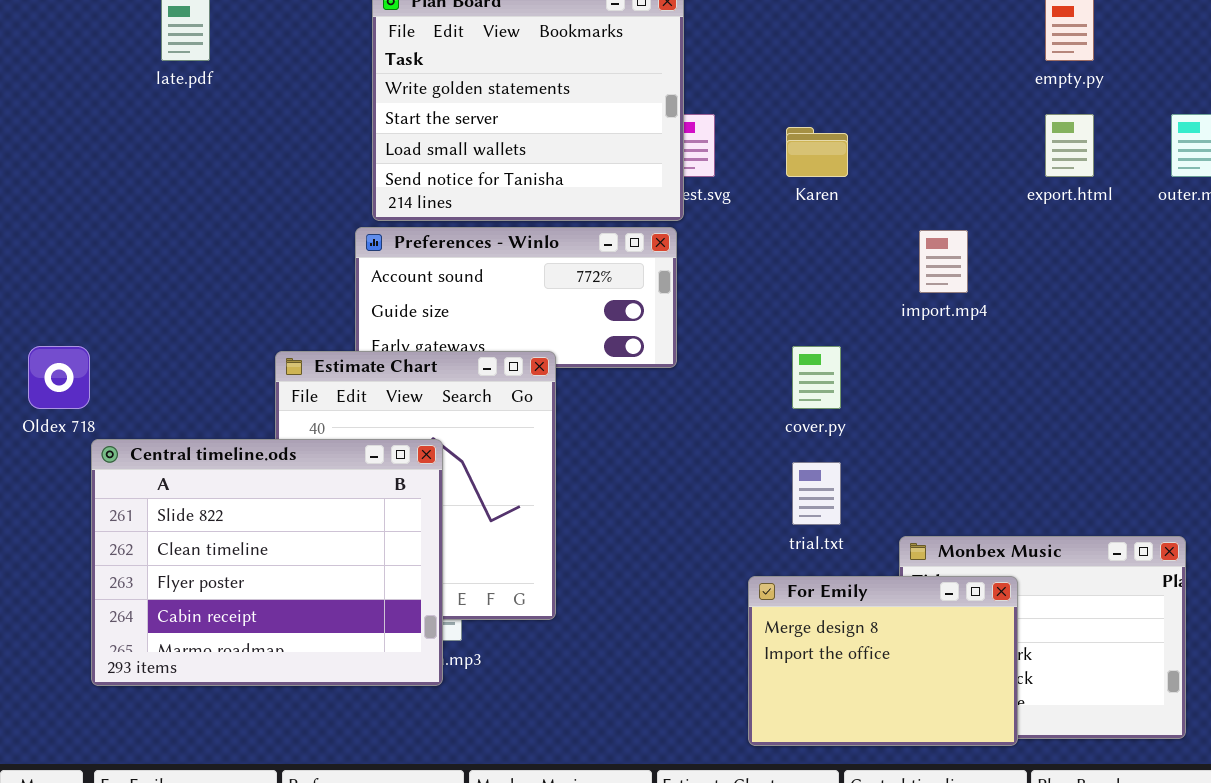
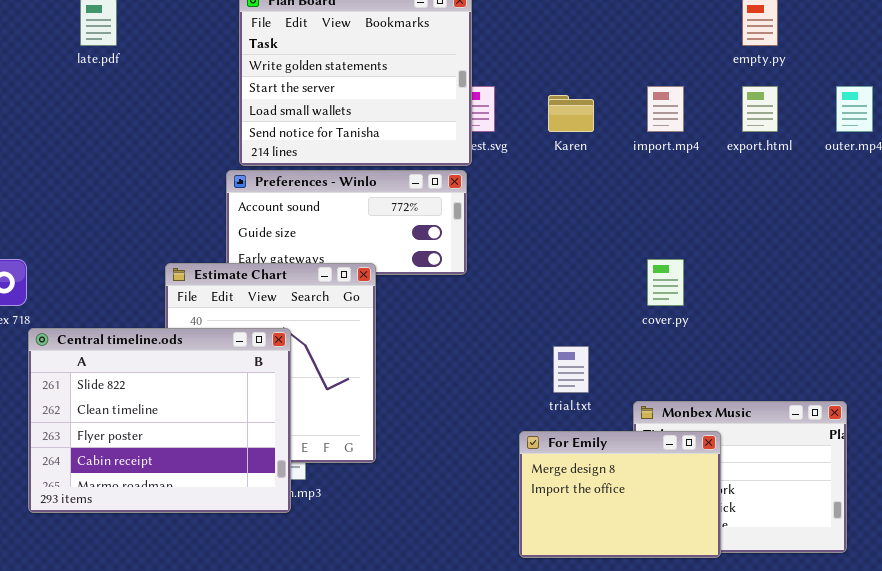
import.mp4: [919,230,968,293] -> [647,86,684,132], moved
cover.py: [792,346,841,409] -> [647,259,684,306], moved

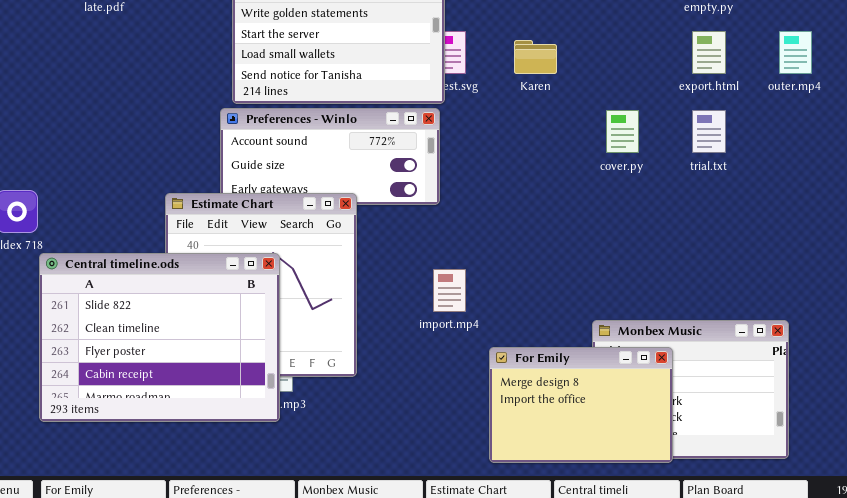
import.mp4: [647,86,684,132] -> [433,269,466,312], moved
cover.py: [647,259,684,306] -> [606,110,639,153], moved
trial.txt: [553,346,589,393] -> [692,110,726,153], moved

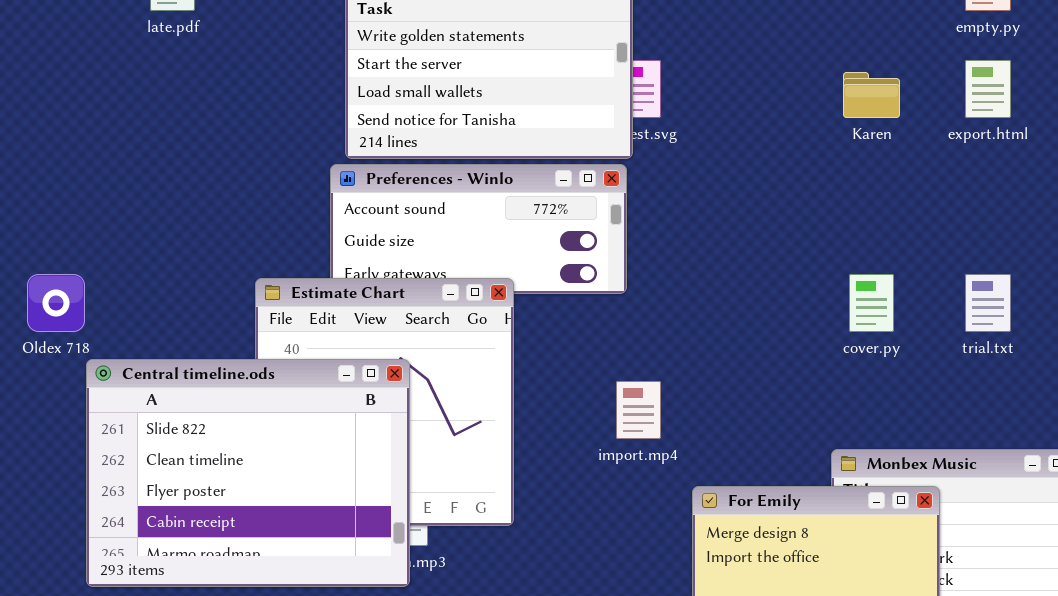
Karen: [514,40,557,74] -> [843,72,900,118], moved
cover.py: [606,110,639,153] -> [849,274,894,332], moved
trial.txt: [692,110,726,153] -> [965,274,1011,332], moved

